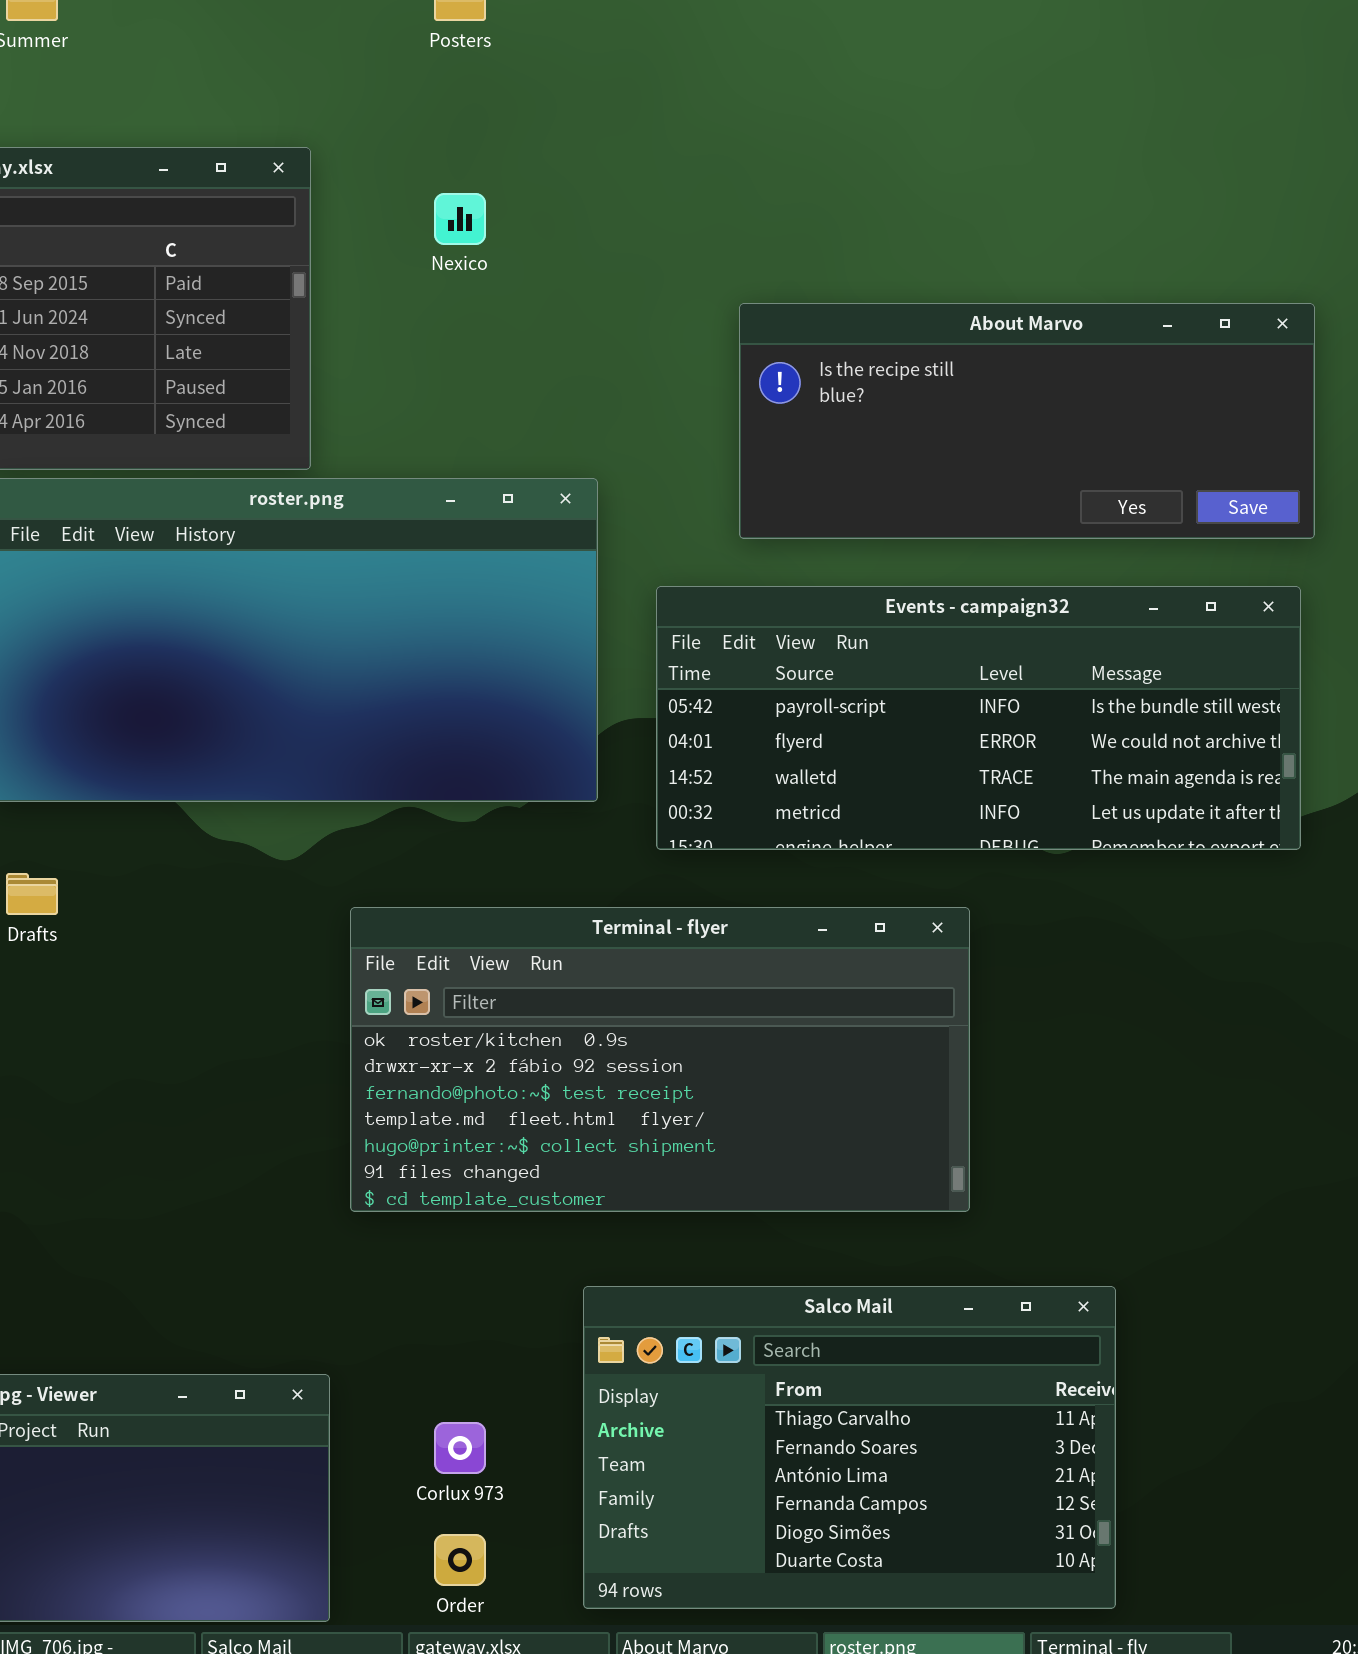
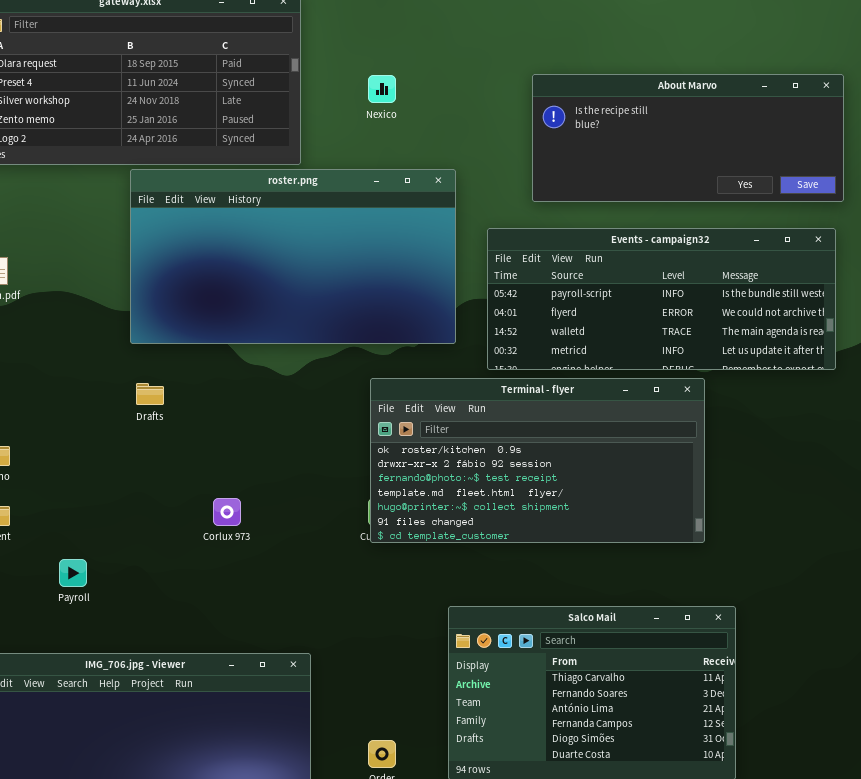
Nexico: [434,193,486,245] -> [368,75,396,103], moved
Terminal - flyer: [350,907,970,1212] -> [370,378,705,543], moved
Corlux 973: [434,1422,486,1474] -> [213,498,241,526], moved

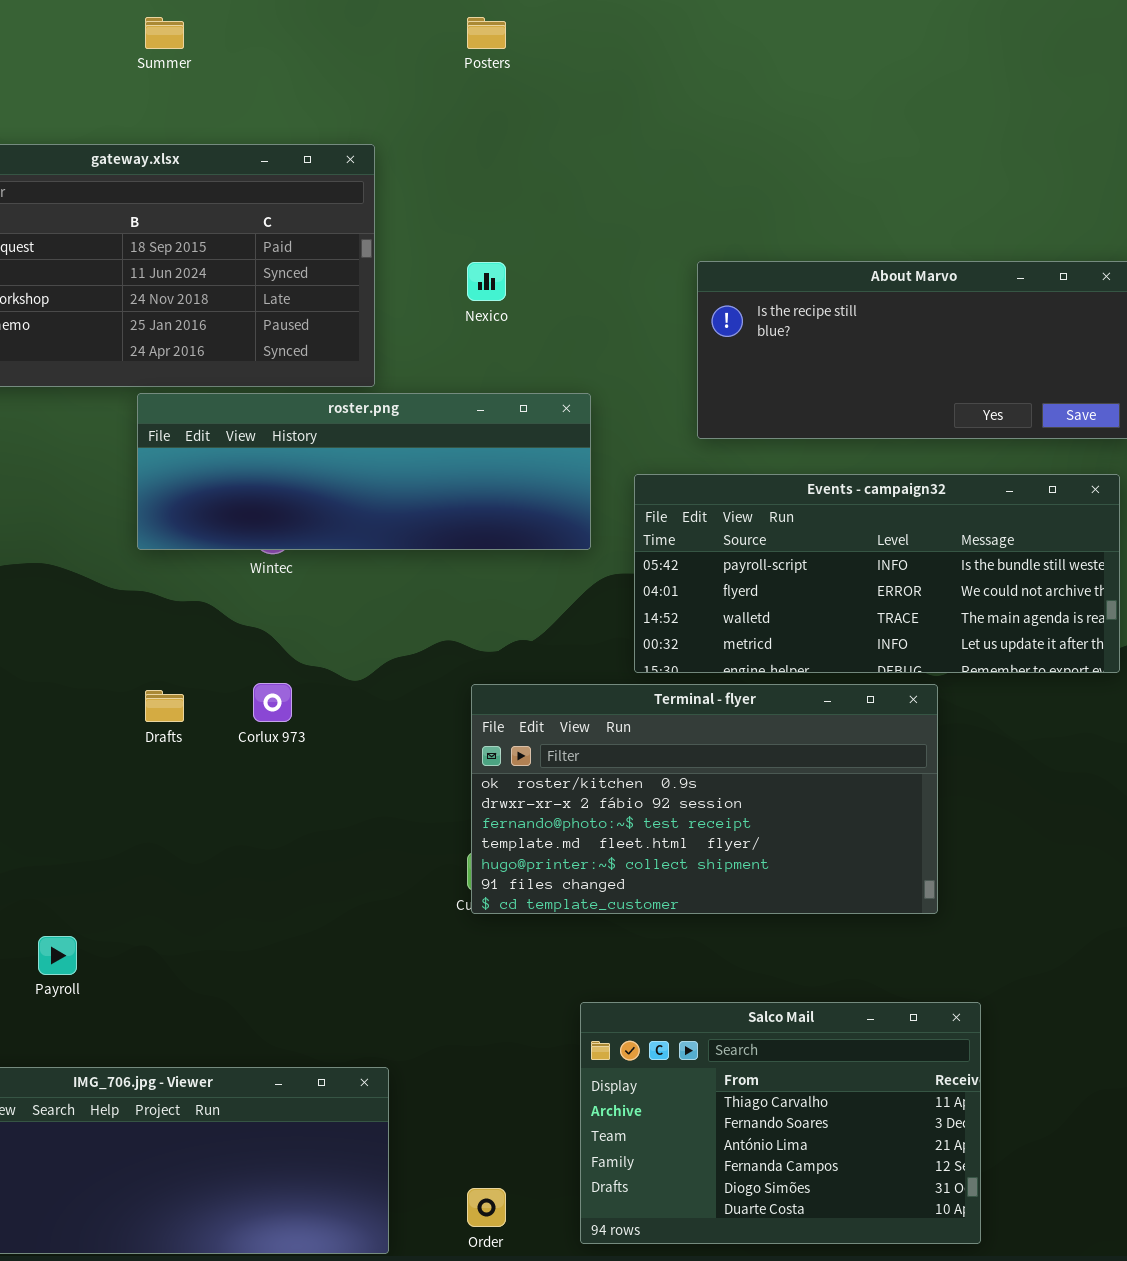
roster.png: [130,169,456,344] -> [137,393,591,550], resized
Corlux 973: [213,498,241,526] -> [253,683,292,722], moved

